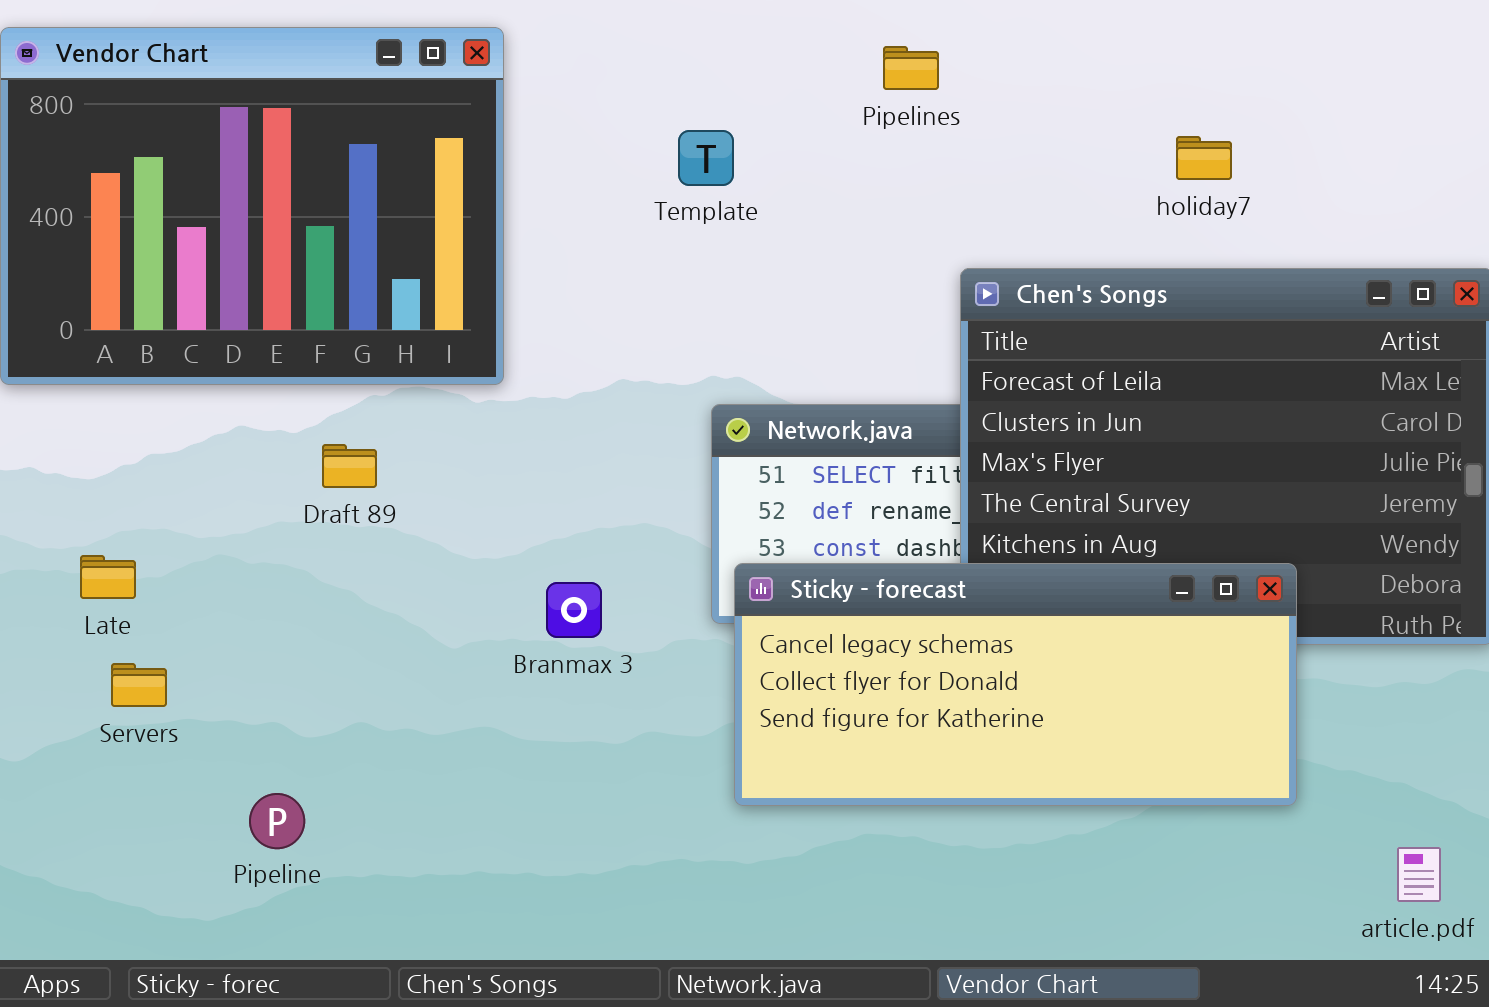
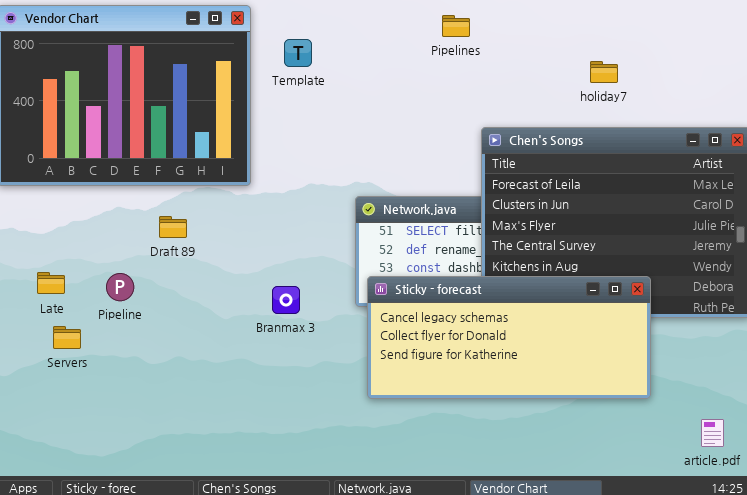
Template: [678,130,734,186] -> [284,39,312,67], moved
Pipeline: [249,793,305,849] -> [106,273,134,301], moved

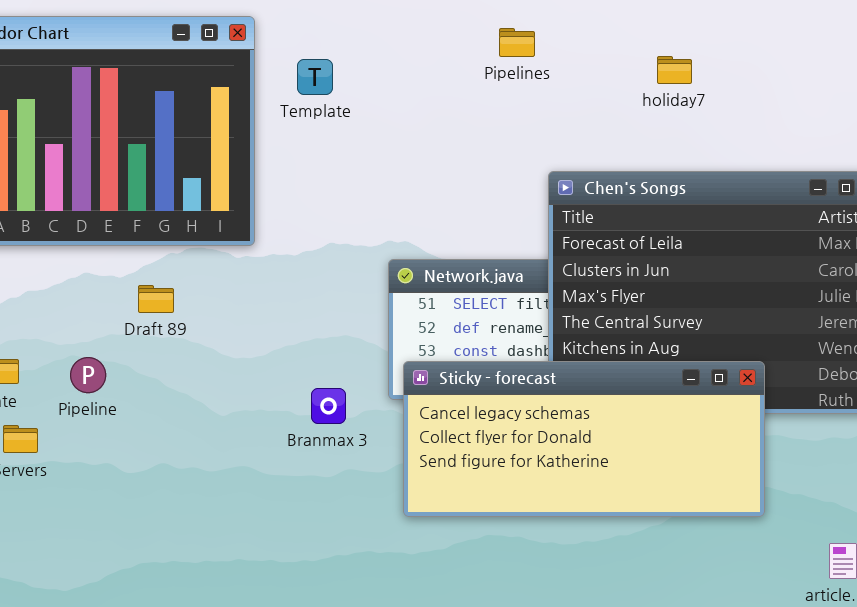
holiday7: [590,61,618,83] -> [657,56,692,84], moved
Branmax 3: [272,286,300,314] -> [311,388,346,424], moved

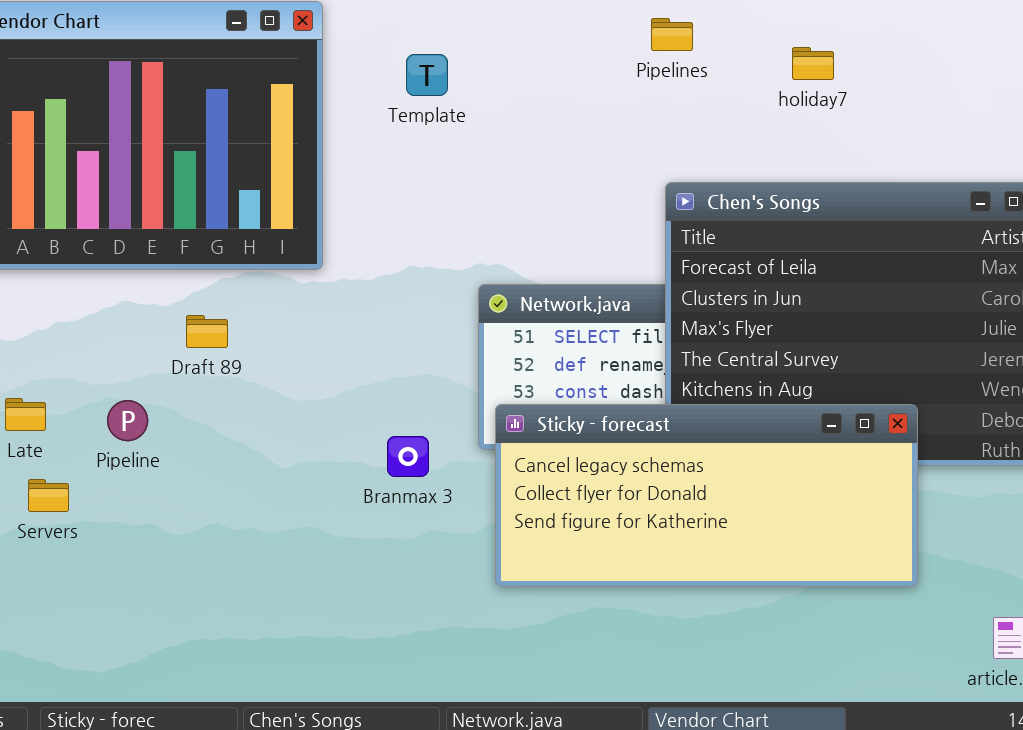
Pipelines: [499,28,535,57] -> [651,18,693,51], moved
Template: [297,59,333,95] -> [406,54,448,96], moved

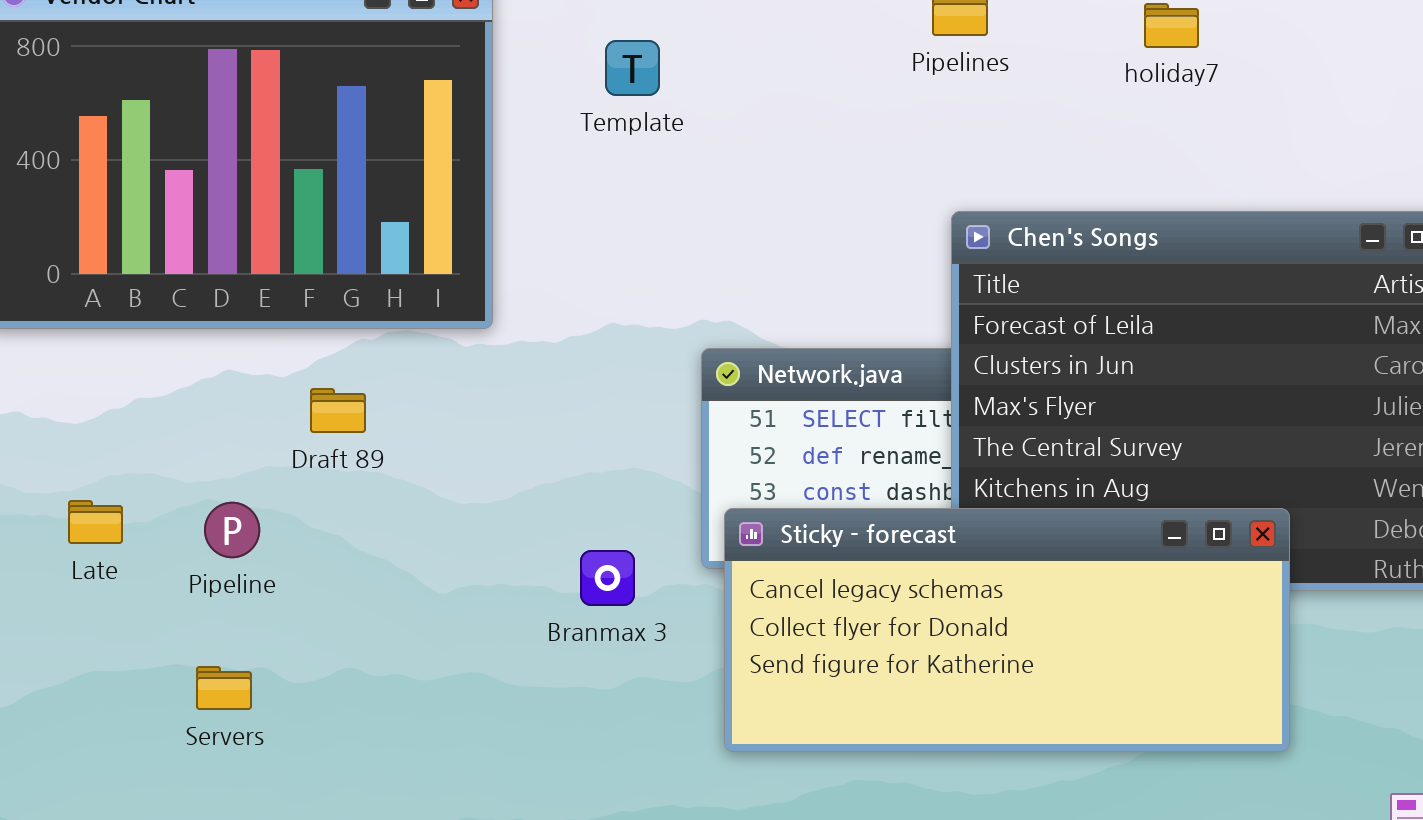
holiday7: [792,47,834,80] -> [1144,3,1199,48], moved
Servers: [28,479,69,512] -> [196,666,252,710], moved

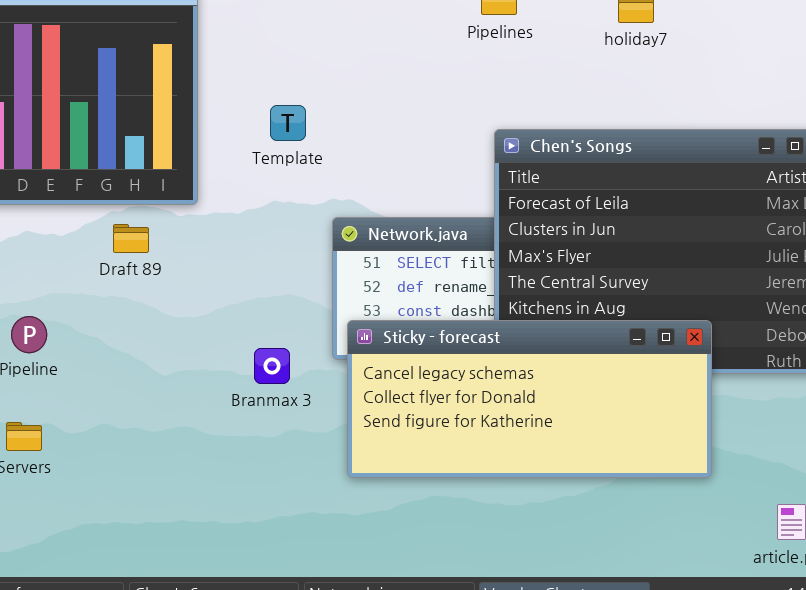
Template: [605,40,660,96] -> [270,105,306,141], moved
Draft 89: [310,388,366,433] -> [113,224,149,253], moved

